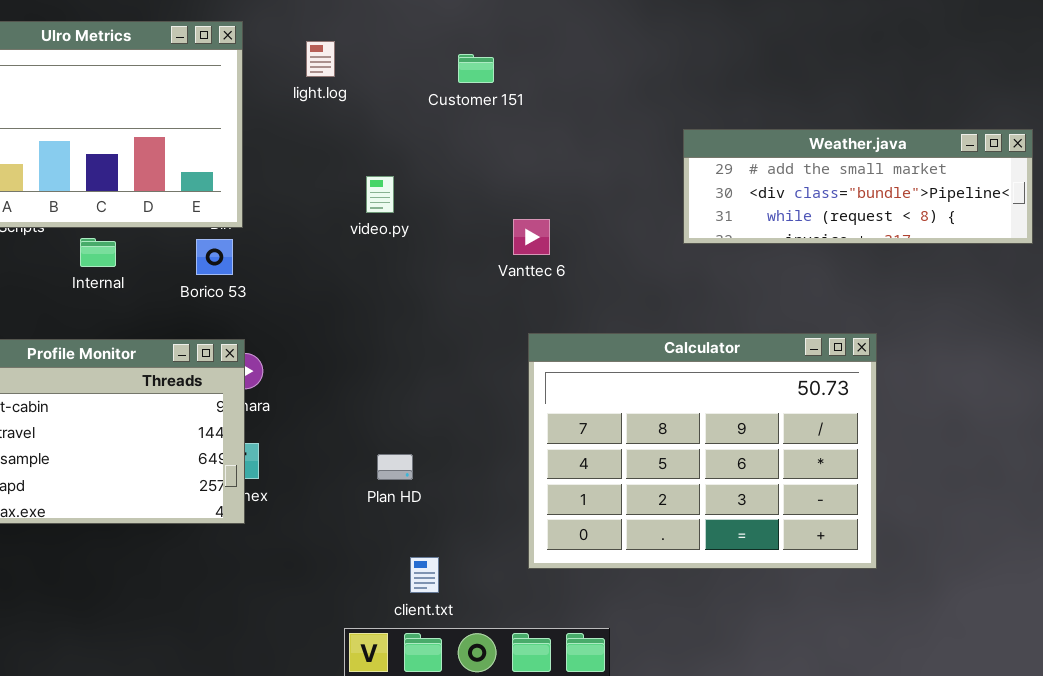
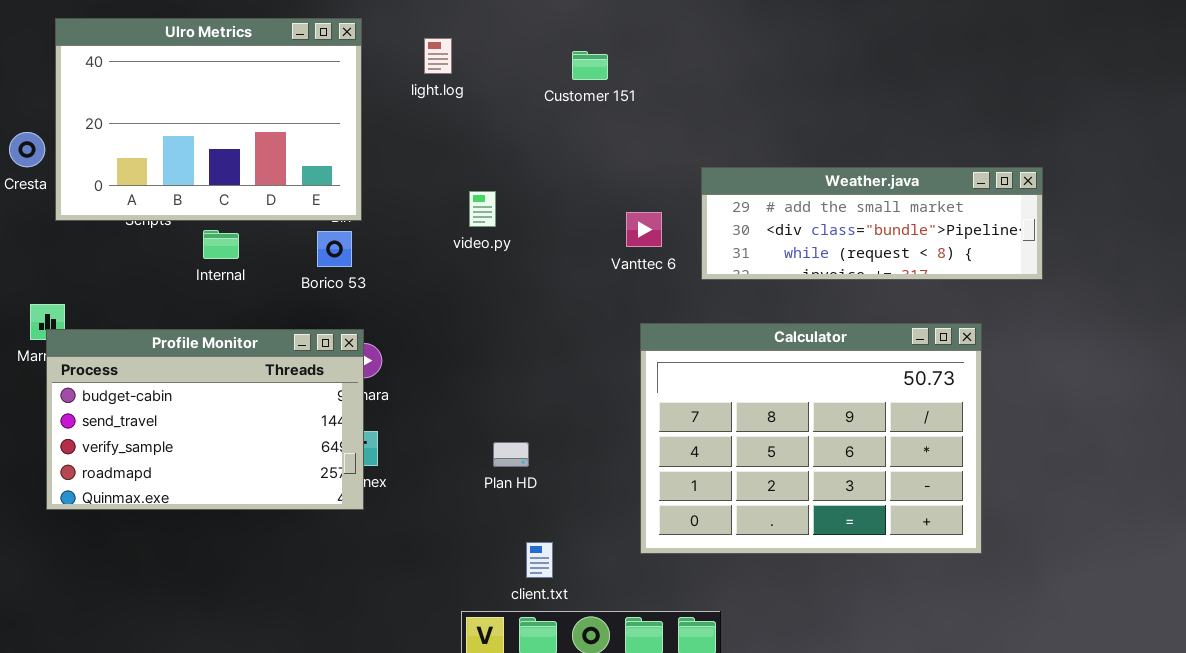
Weather.java: [683,129,1033,244] -> [701,167,1043,280], moved
video.py: [366,176,394,213] -> [469,191,496,227], moved

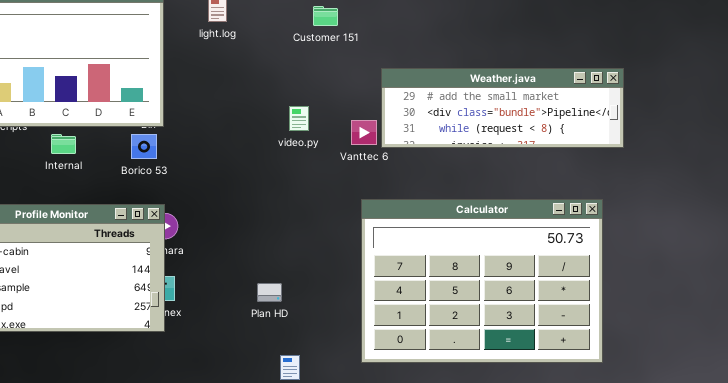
Weather.java: [701,167,1043,280] -> [381,68,624,148], moved
video.py: [469,191,496,227] -> [289,106,309,131], moved

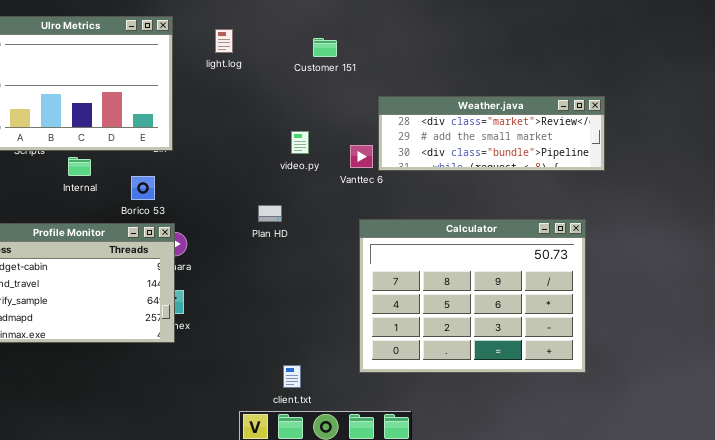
Weather.java: [381,68,624,148] -> [378,96,605,171], scrolled up 1 row
Borico 53: [131,134,157,159] -> [131,176,155,200], moved
Plan HD: [257,283,282,302] -> [258,205,282,222], moved

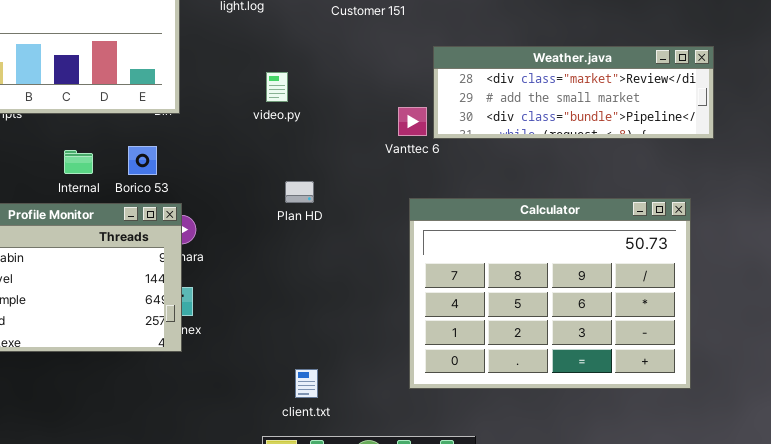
video.py: [291,131,309,154] -> [266,72,288,102], moved
Internal: [68,157,91,176] -> [64,150,93,174], moved
client.txt: [283,365,301,388] -> [295,369,318,398], moved

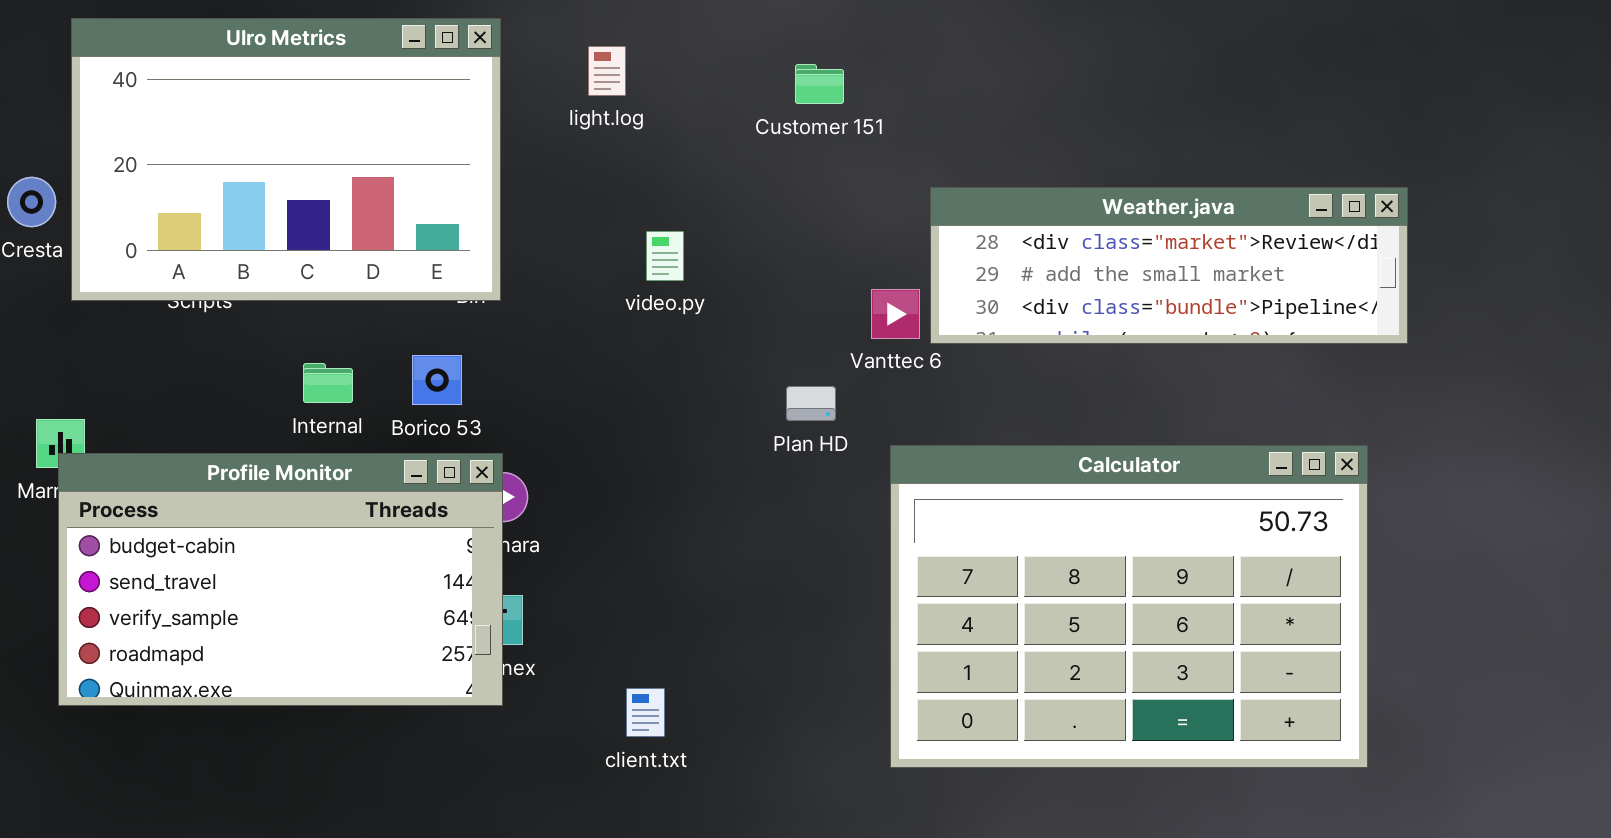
Plan HD: [285,181,314,203] -> [786,386,836,421], moved
client.txt: [295,369,318,398] -> [626,688,665,737], moved

